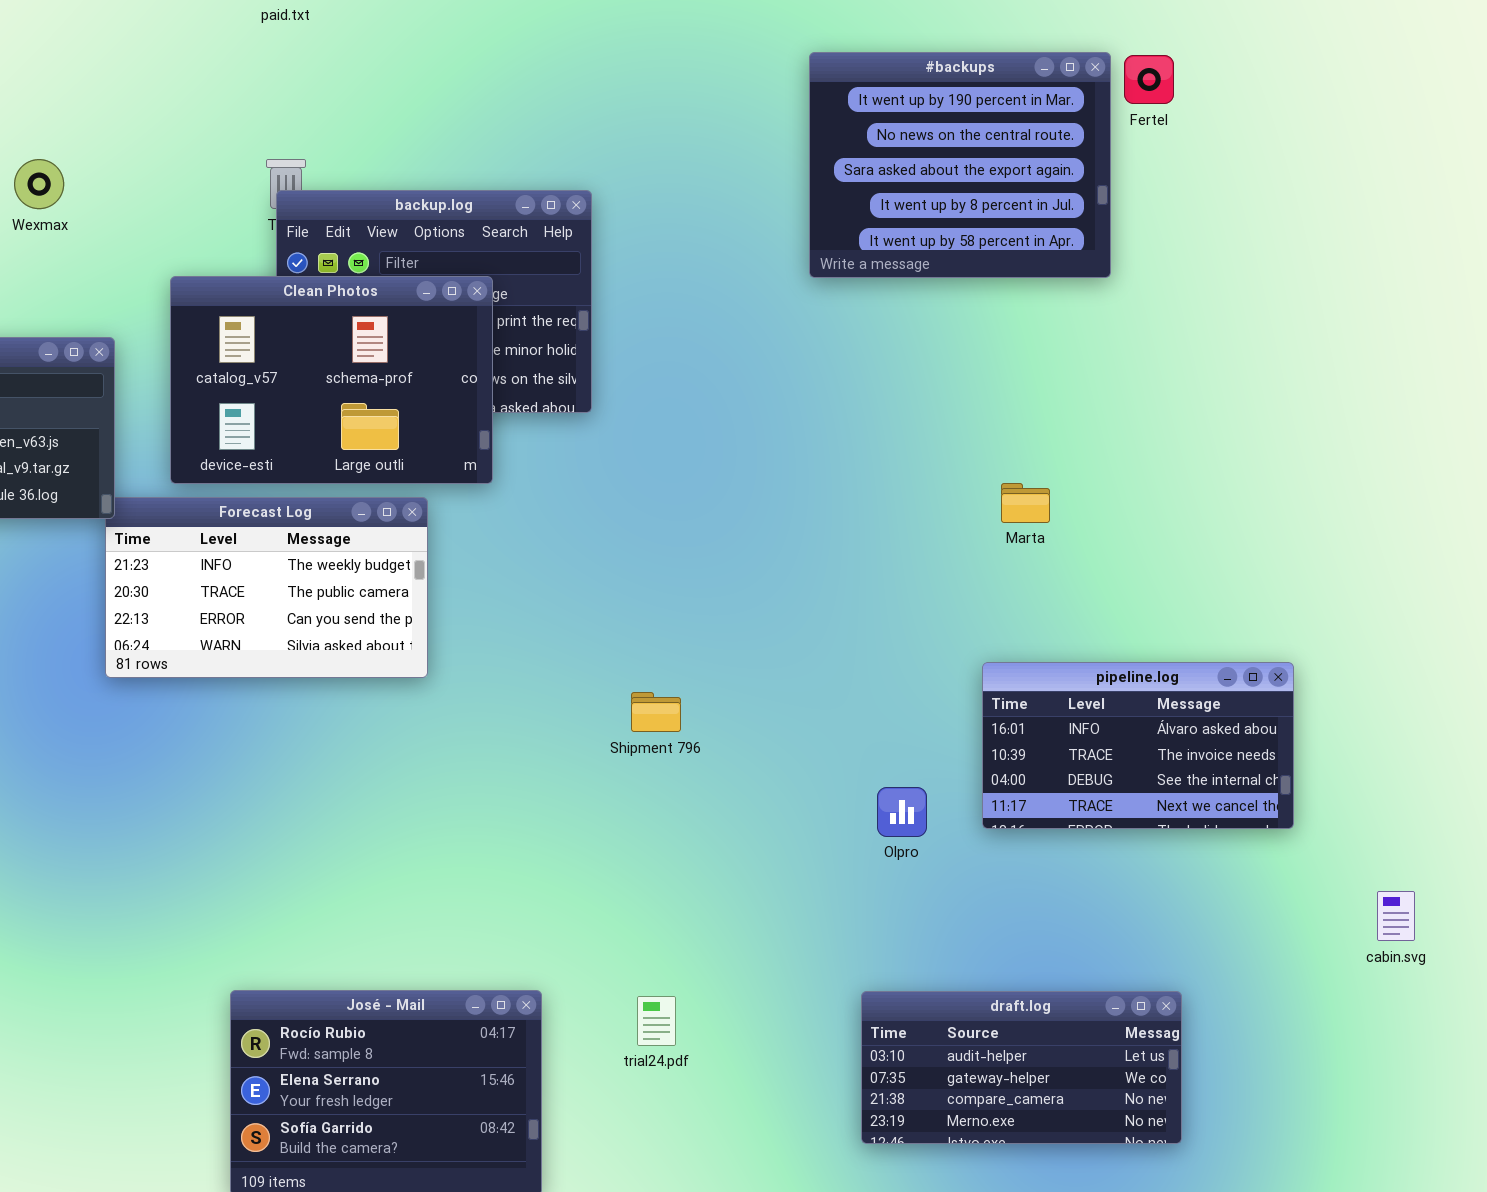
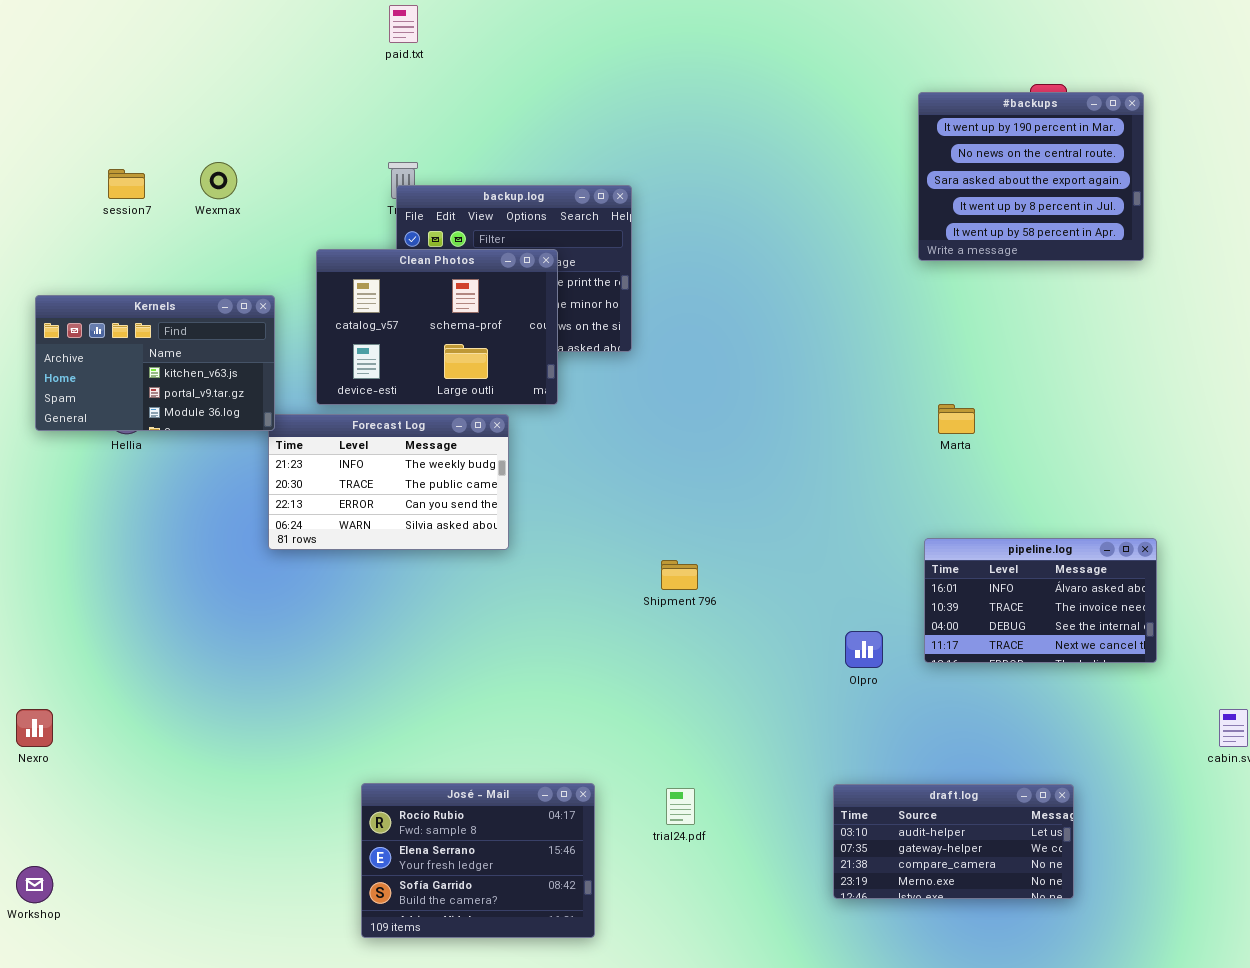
#backups: [809,52,1111,278] -> [918,92,1144,261], moved

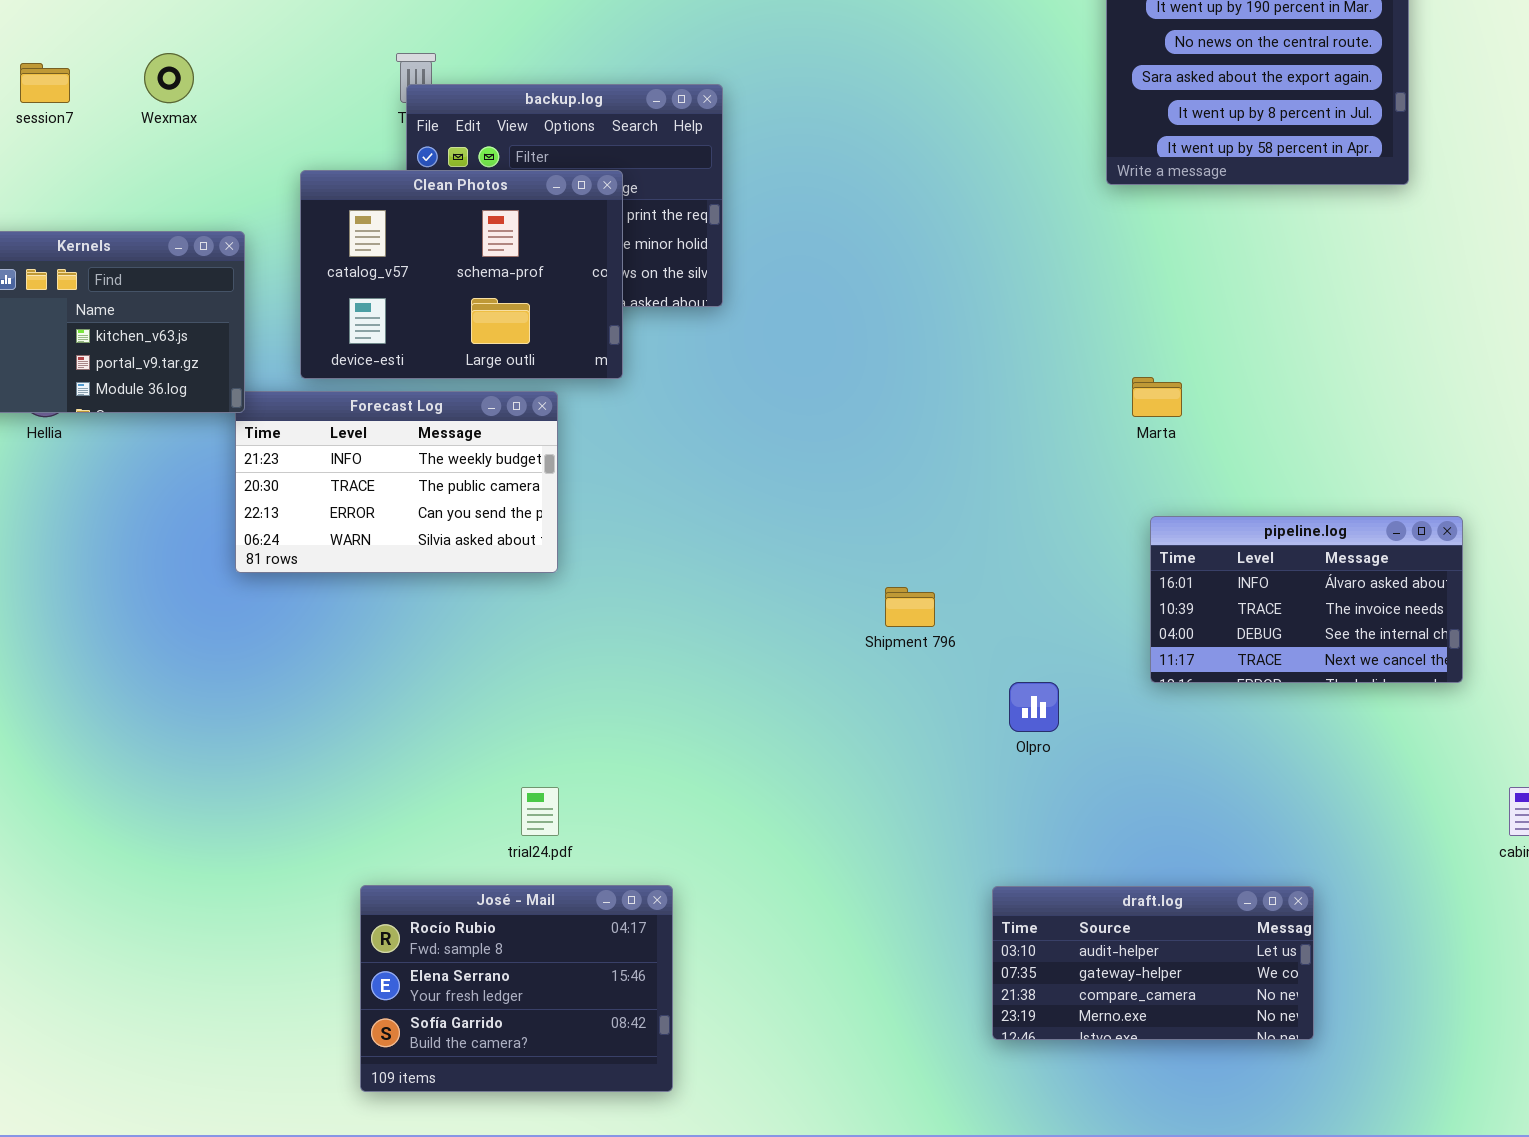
pipeline.log: [924,538,1157,663] -> [1150,516,1463,683], moved
Shipment 796: [661,560,698,590] -> [885,587,935,627], moved
trial24.pdf: [666,788,695,825] -> [521,787,559,836], moved

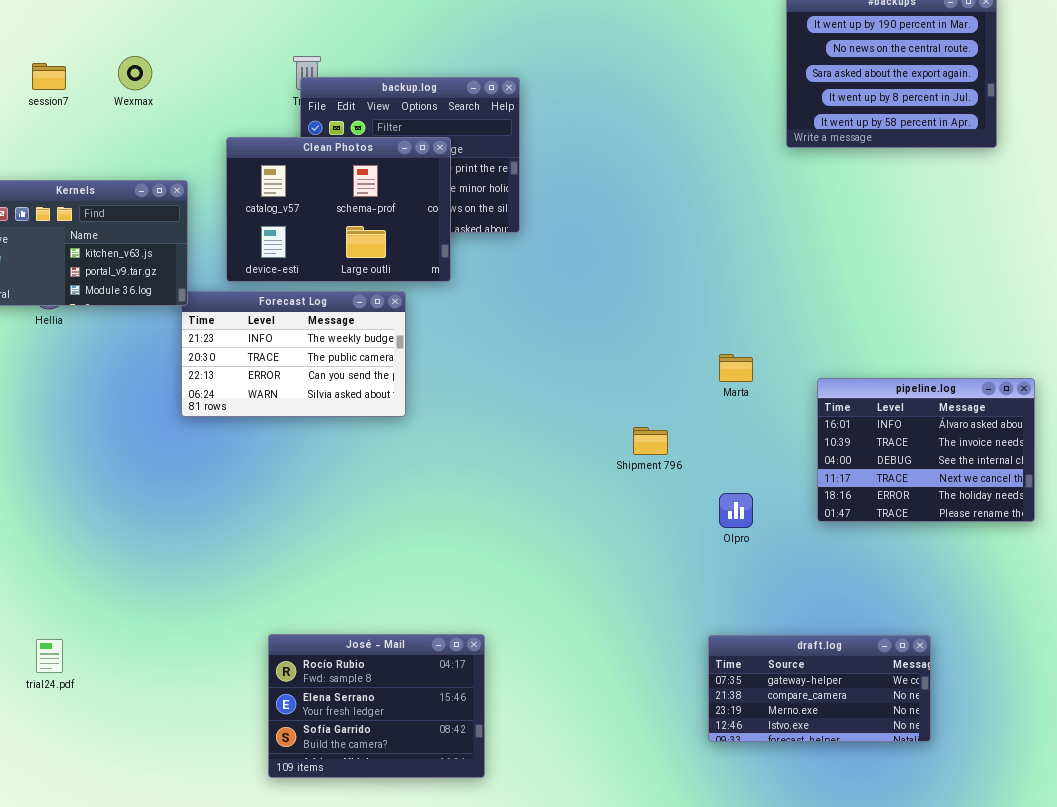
Marta: [1132,377,1182,417] -> [719,354,753,382], moved
pipeline.log: [1150,516,1463,683] -> [817,378,1035,522], resized
trial24.pdf: [521,787,559,836] -> [36,639,63,673], moved
draft.log: [992,886,1314,1040] -> [708,635,931,742], scrolled down 1 row

